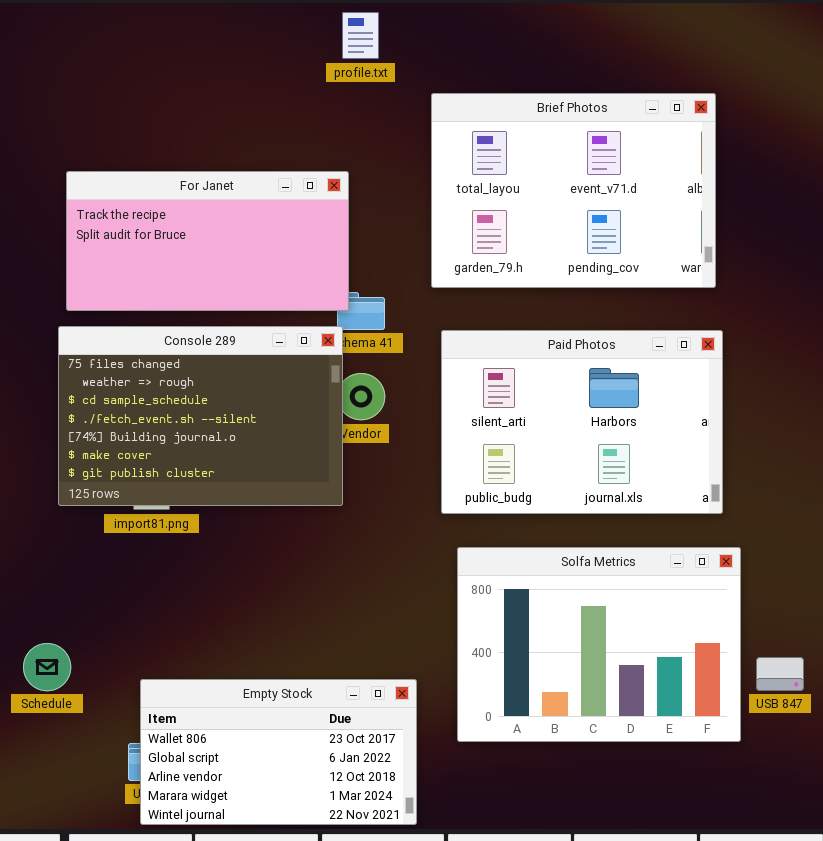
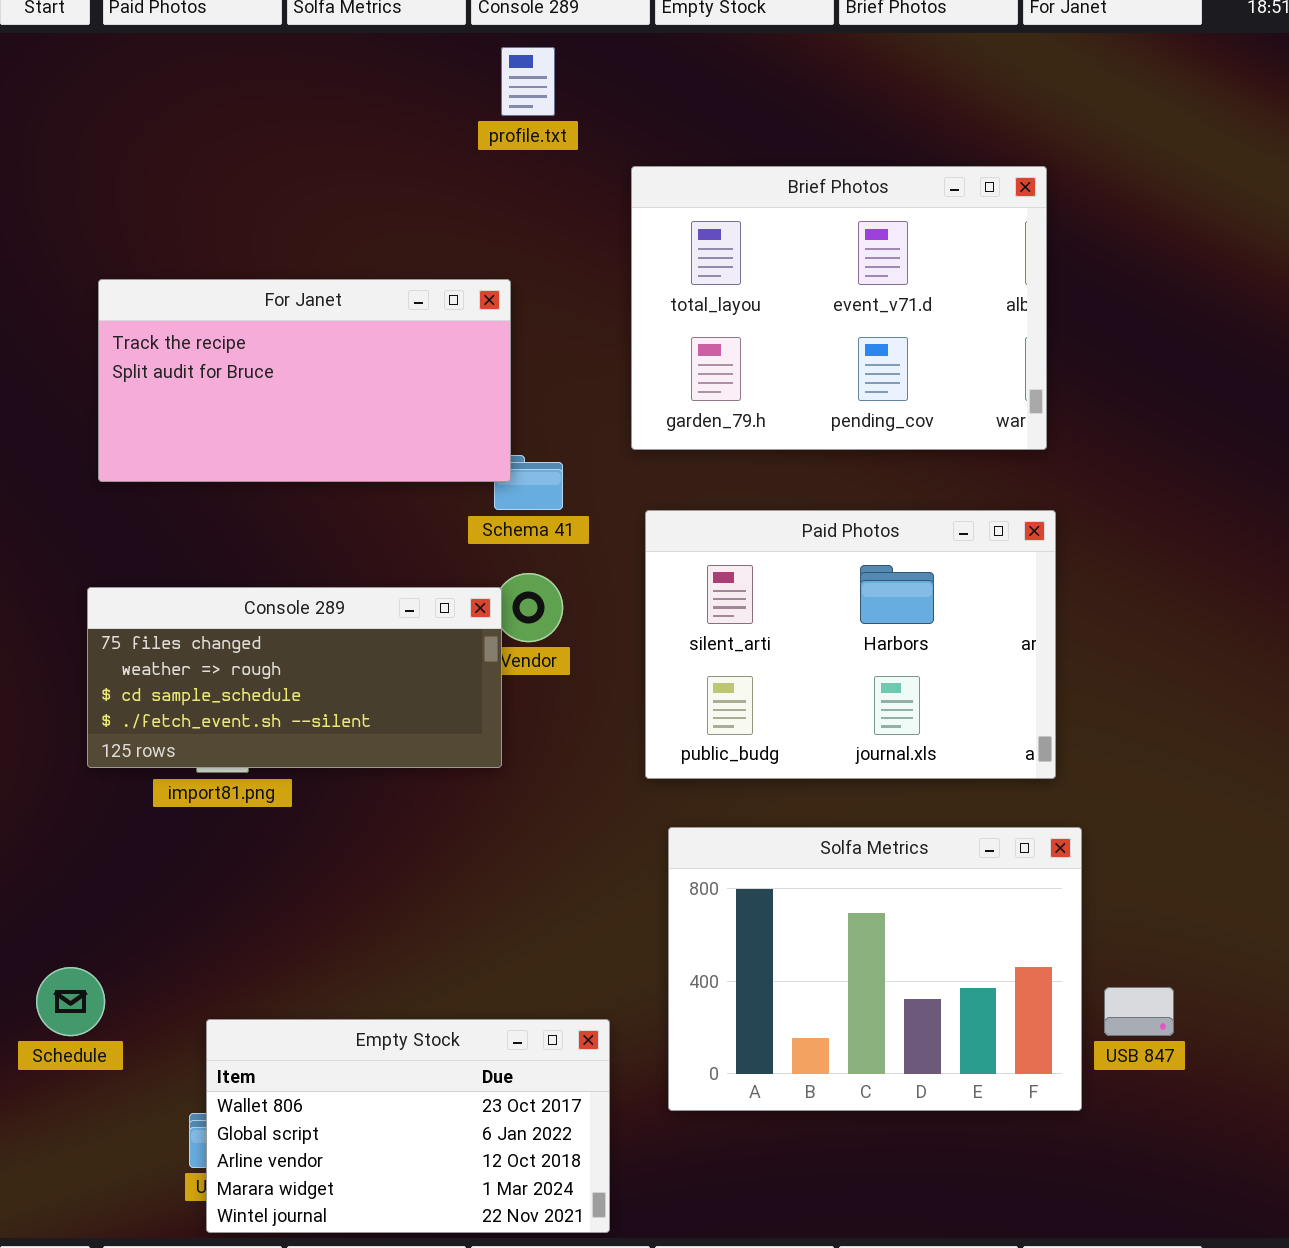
Console 289: [58,326,343,506] -> [87,587,502,768], resized

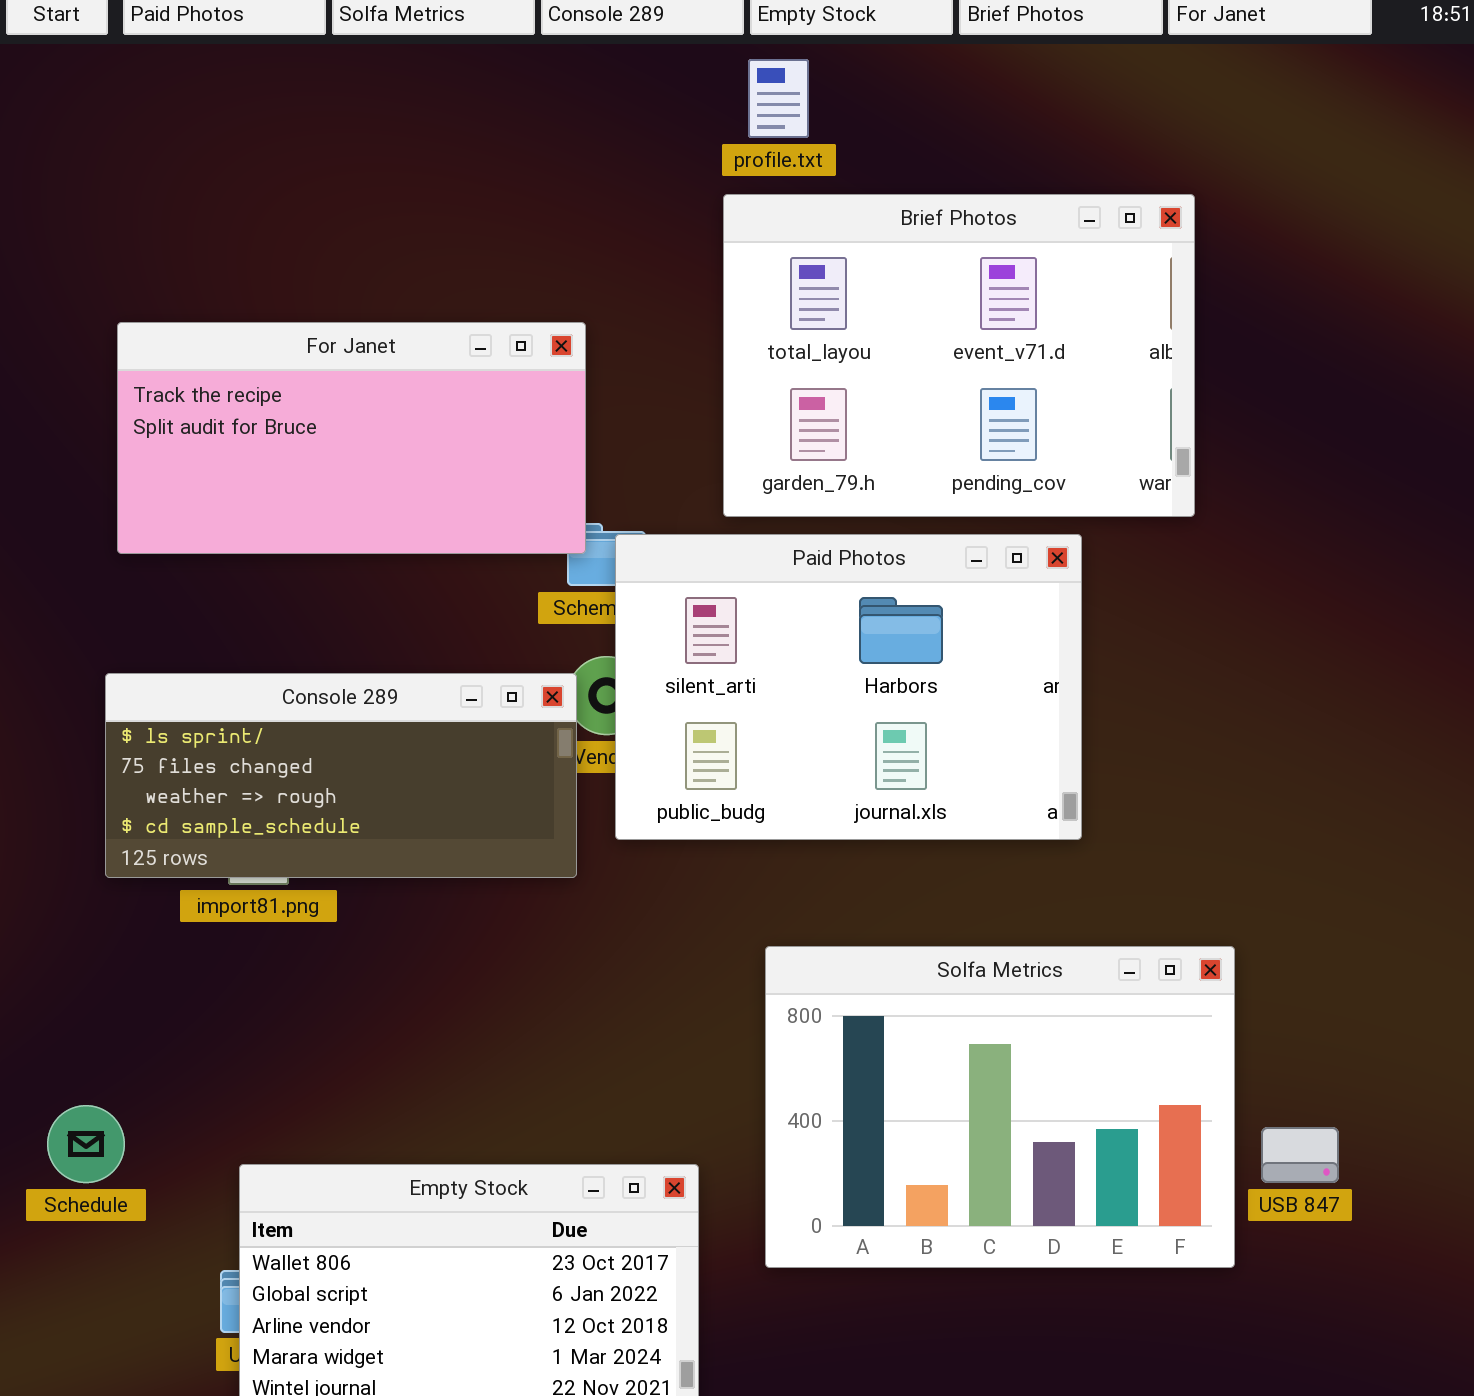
profile.txt: [501,47,555,116] -> [748,59,809,138], moved
Paid Photos: [645,510,1056,779] -> [615,534,1082,840], moved
Console 289: [87,587,502,768] -> [105,673,577,878], scrolled up 1 row

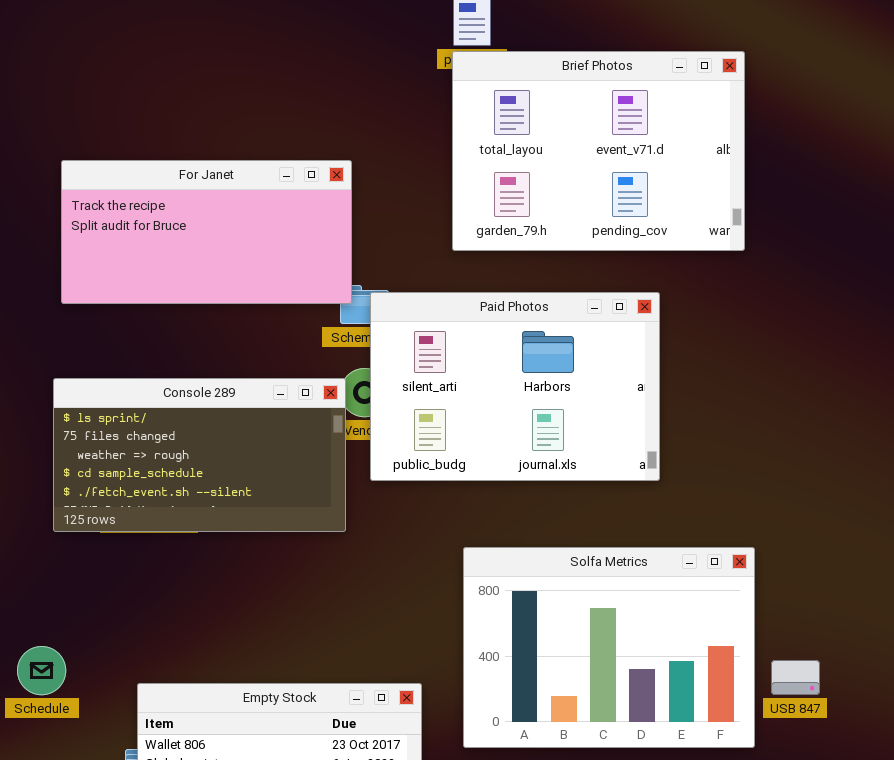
Brief Photos: [723,194,1195,517] -> [452,51,745,251], moved
Console 289: [105,673,577,878] -> [53,378,346,532], resized

